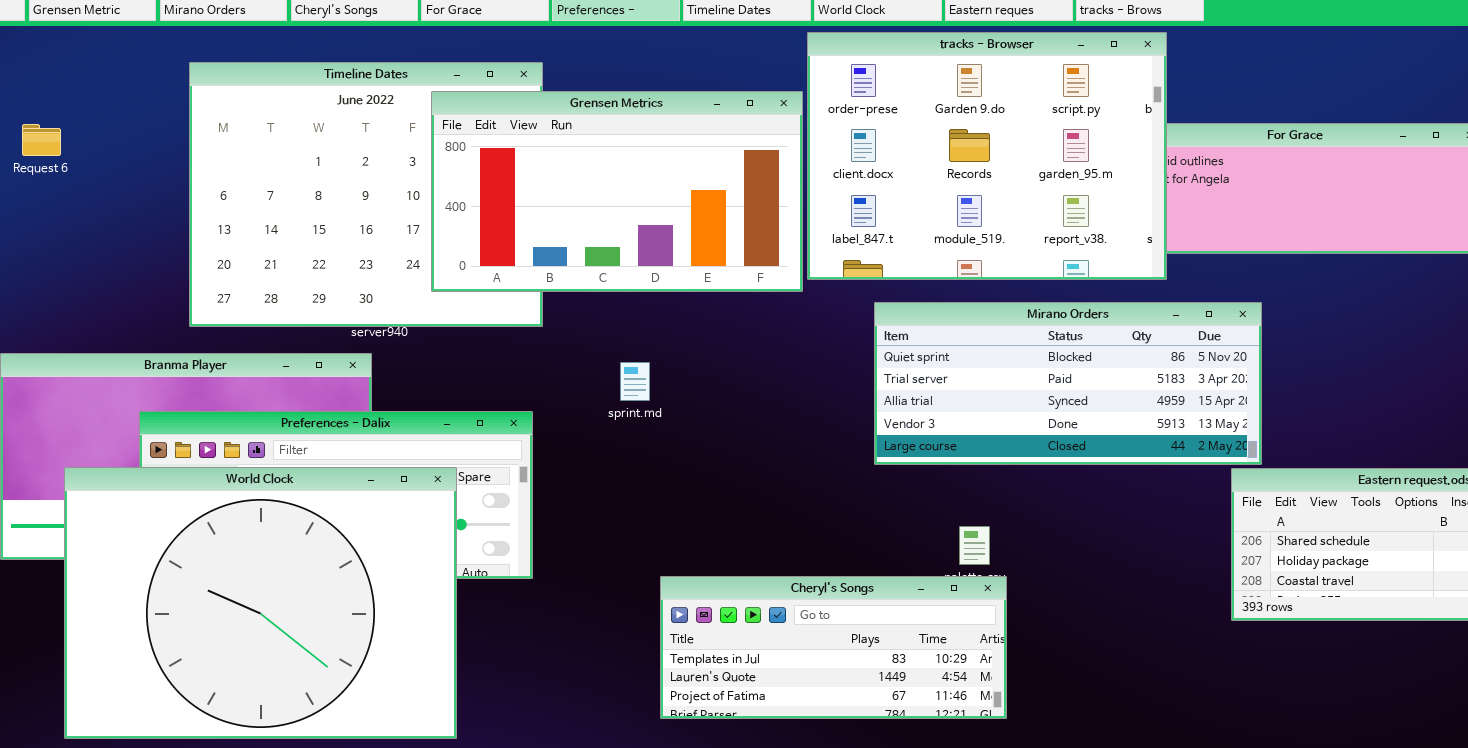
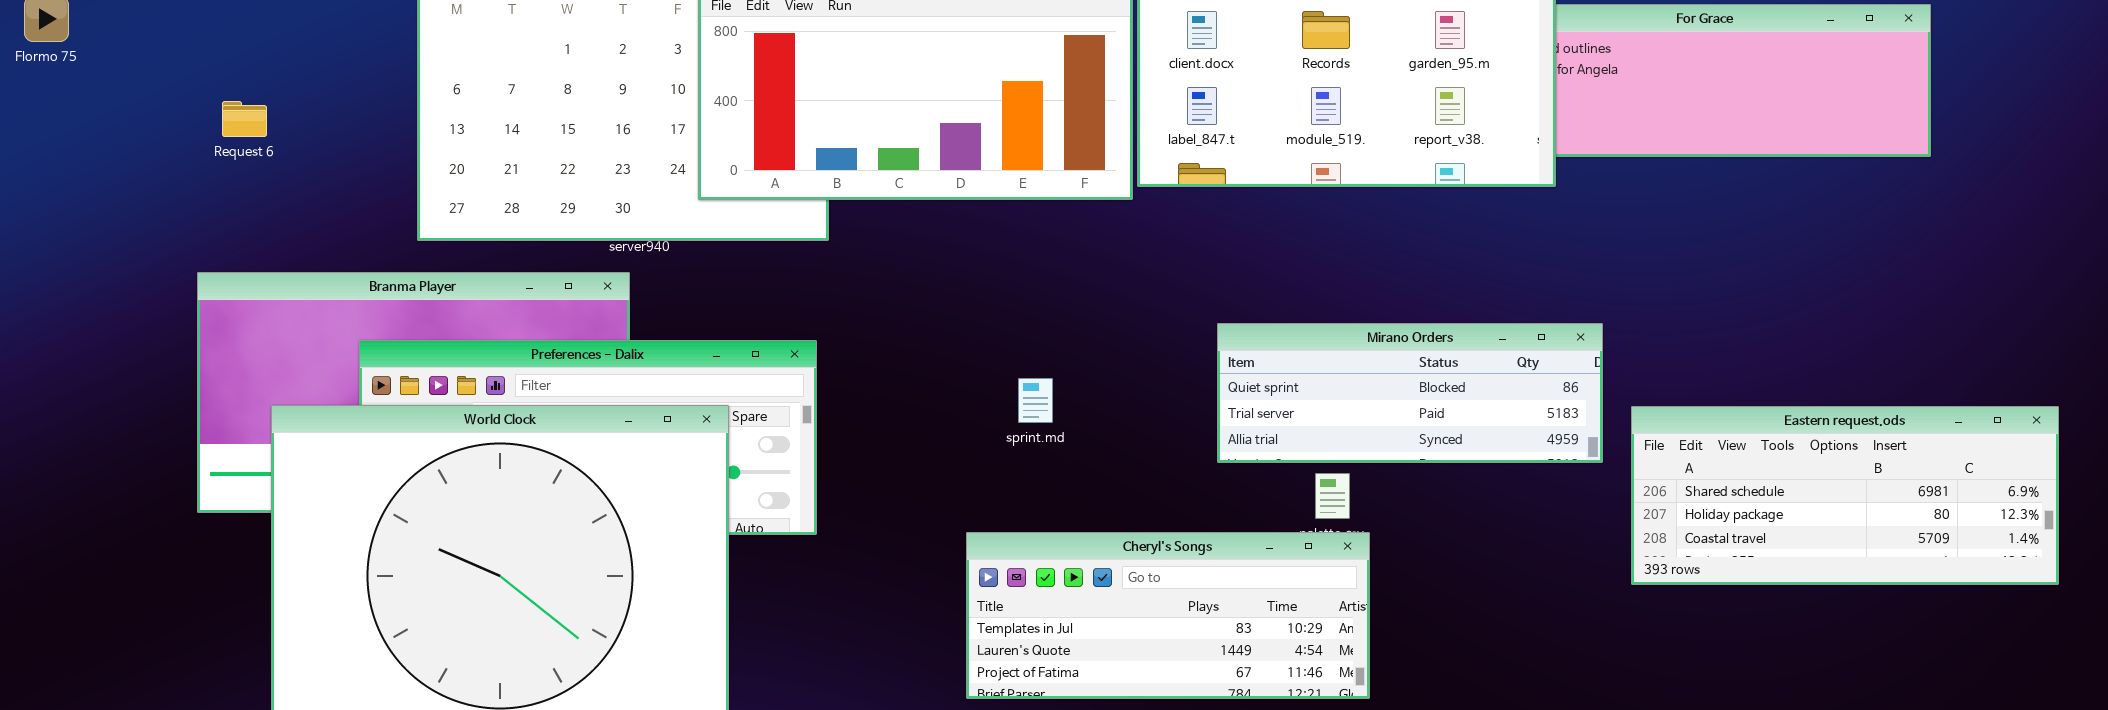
Request 6: [22,124,61,156] -> [222,101,267,137], moved
Mirano Orders: [874,302,1262,465] -> [1217,323,1603,463], moved, resized
sprint.md: [620,362,650,401] -> [1018,378,1053,423], moved

